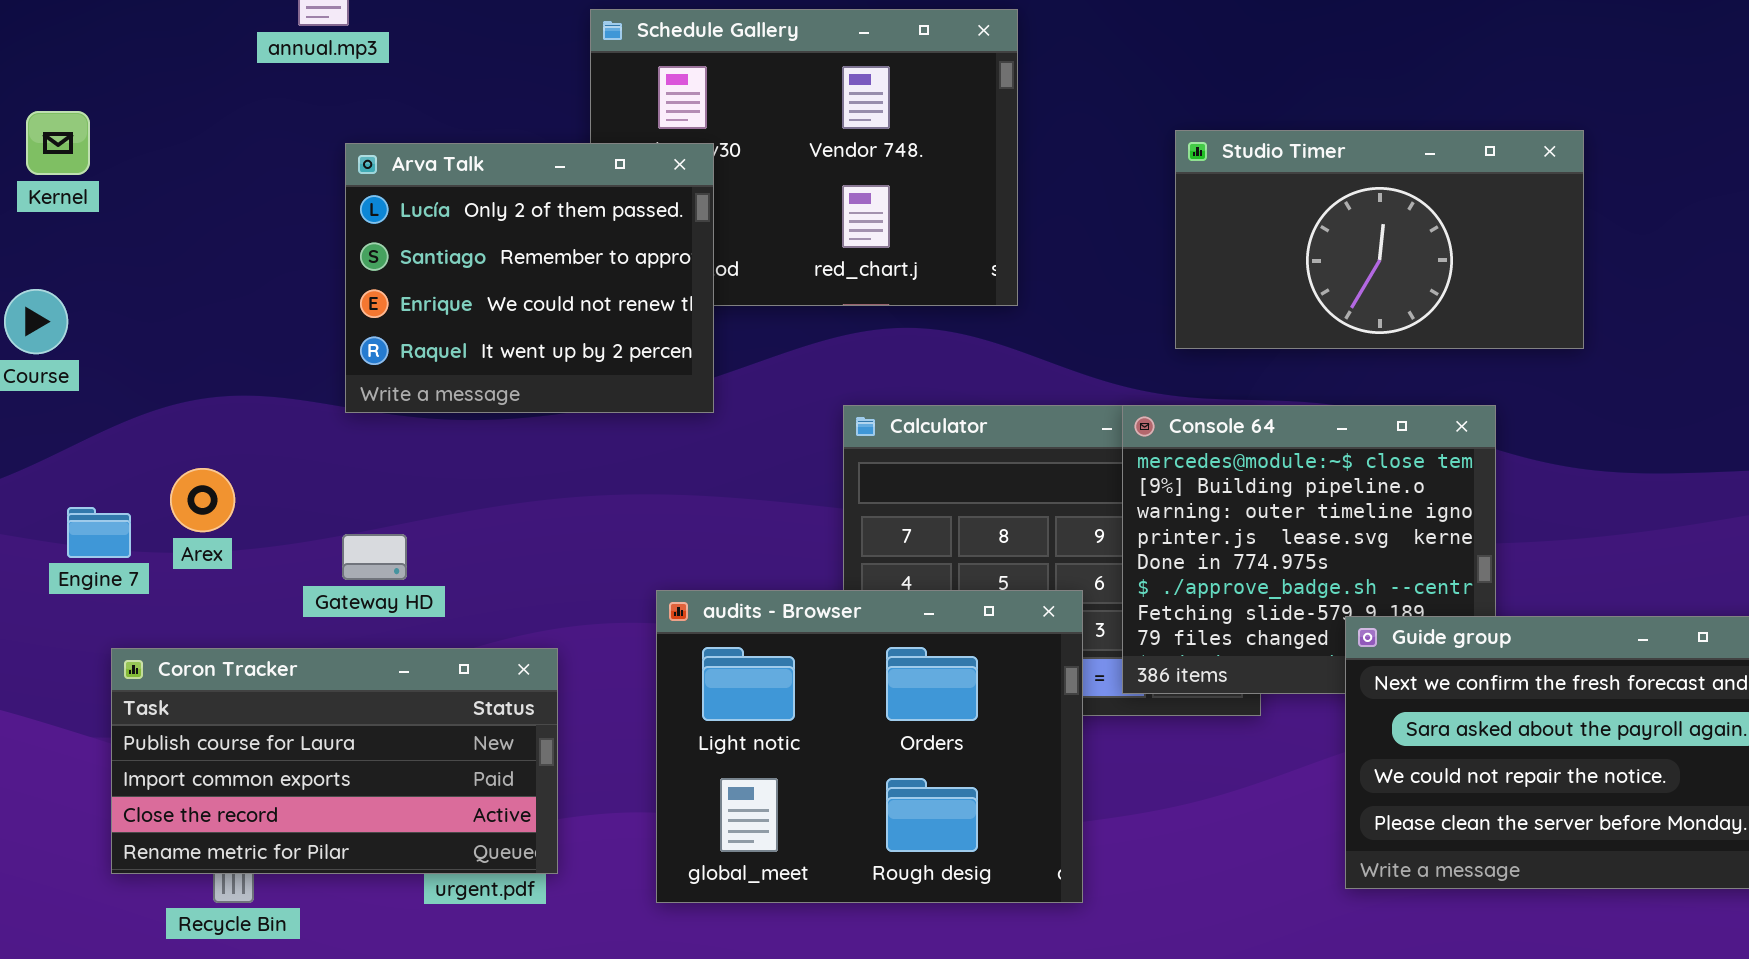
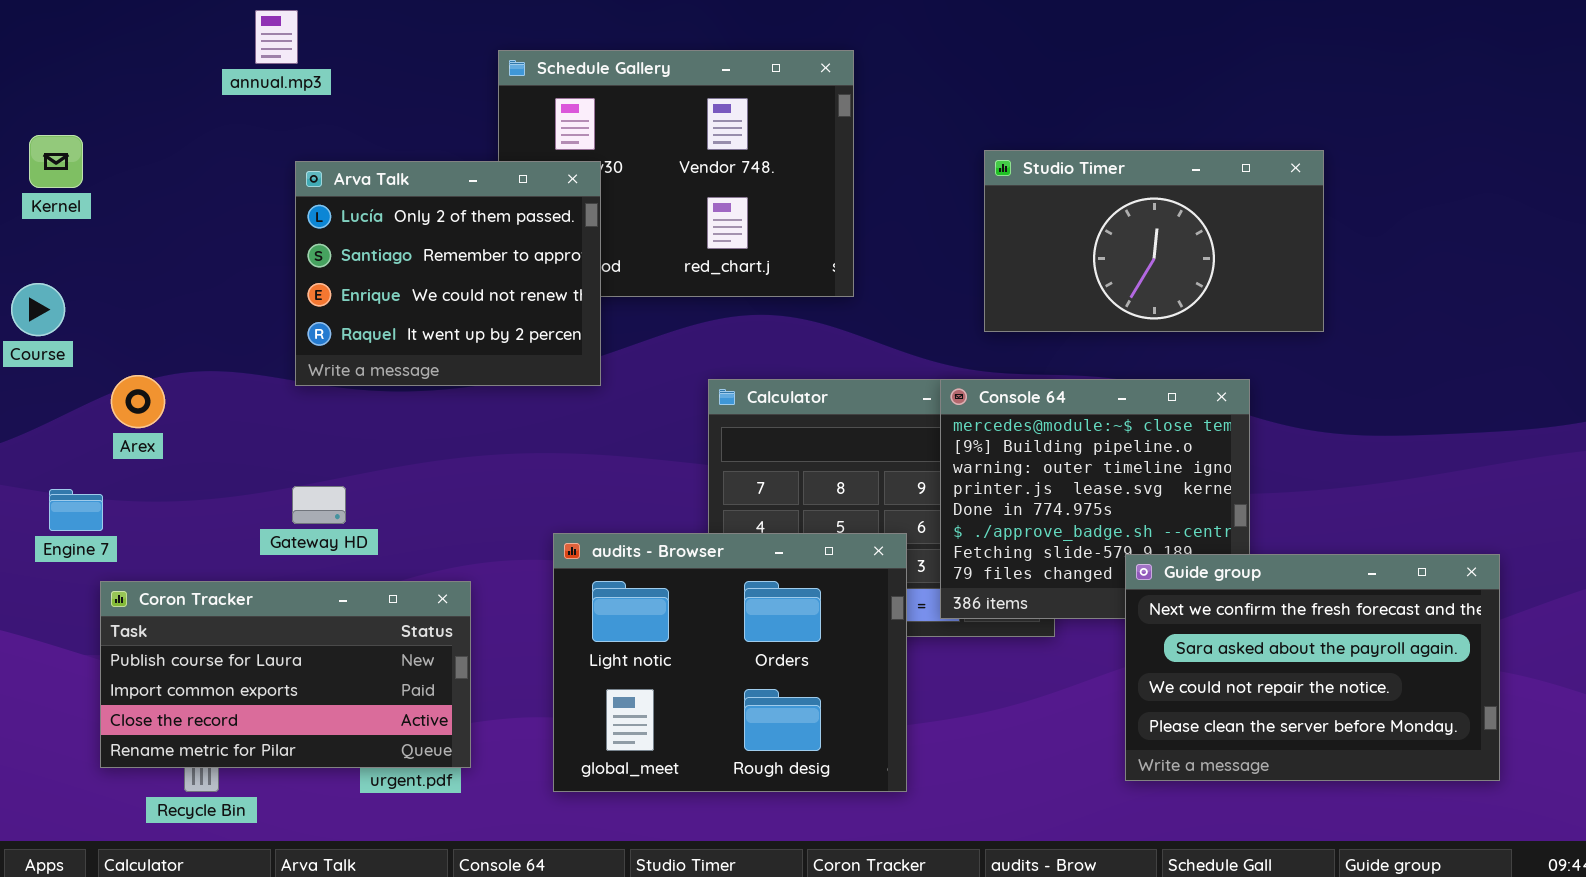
Arex: [170,468,235,532] -> [111,375,165,428], moved
Engine 7: [67,507,131,558] -> [49,489,103,531], moved

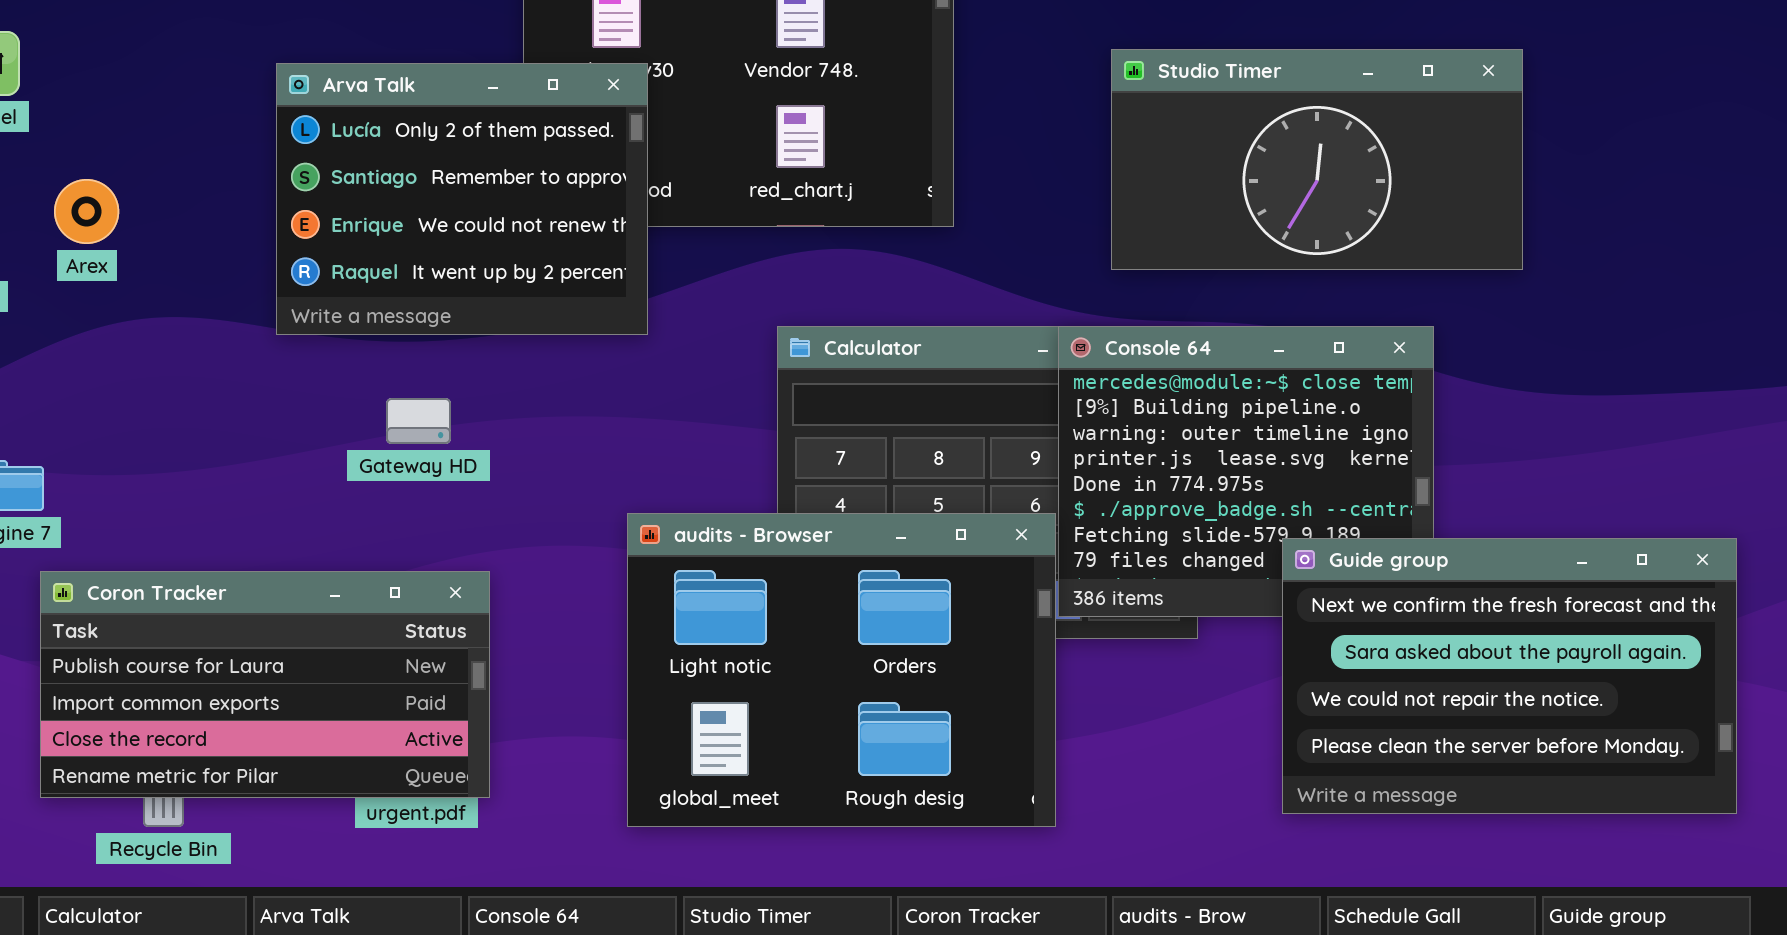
Arex: [111,375,165,428] -> [54,179,119,244], moved
Gateway HD: [292,486,346,524] -> [386,398,451,444], moved
audits - Browser: [553,533,907,792] -> [627,513,1056,827], moved

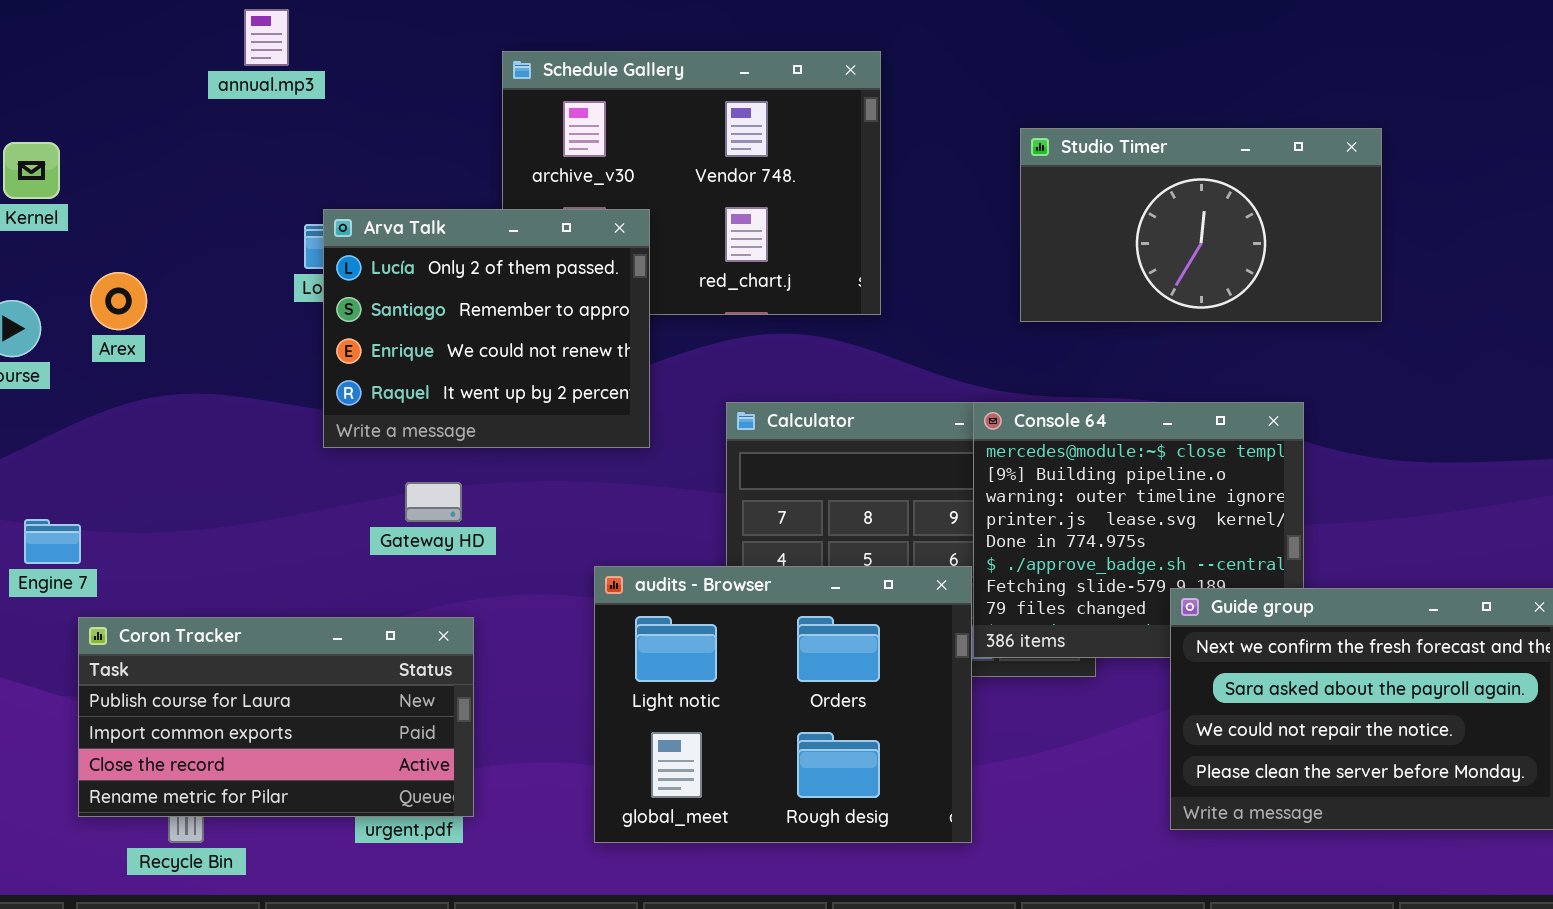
Studio Timer: [1111,49,1523,270] -> [1020,128,1382,322], moved
Arva Talk: [276,63,648,335] -> [323,209,650,448], moved
Gateway HD: [386,398,451,444] -> [405,482,462,522], moved

